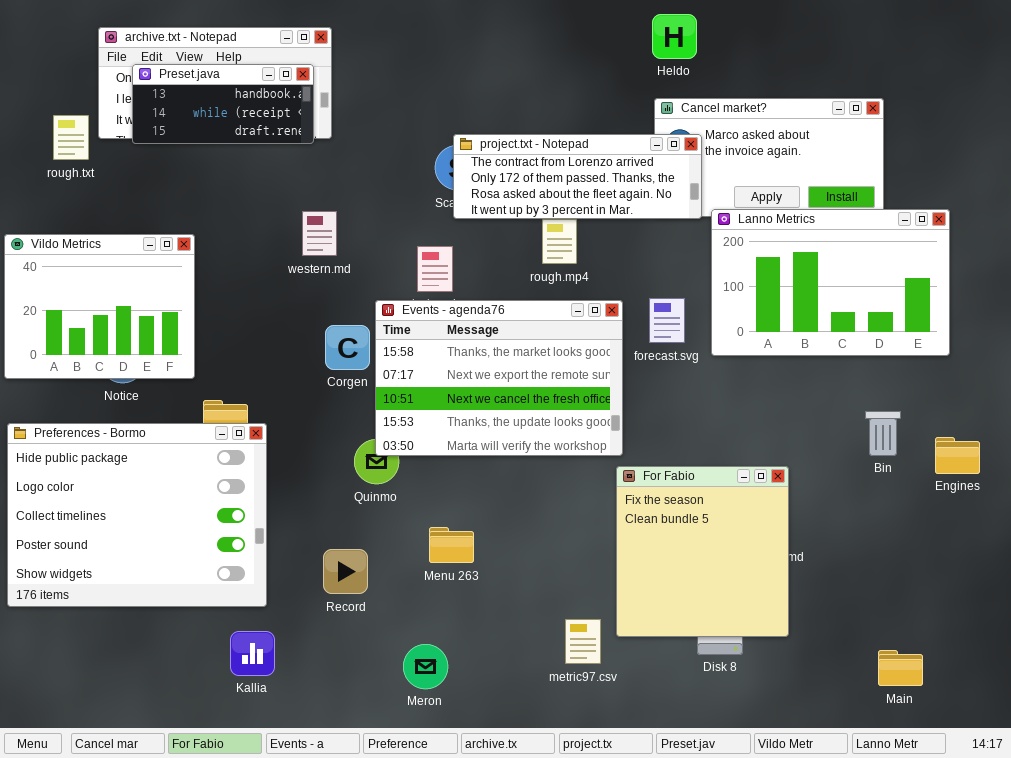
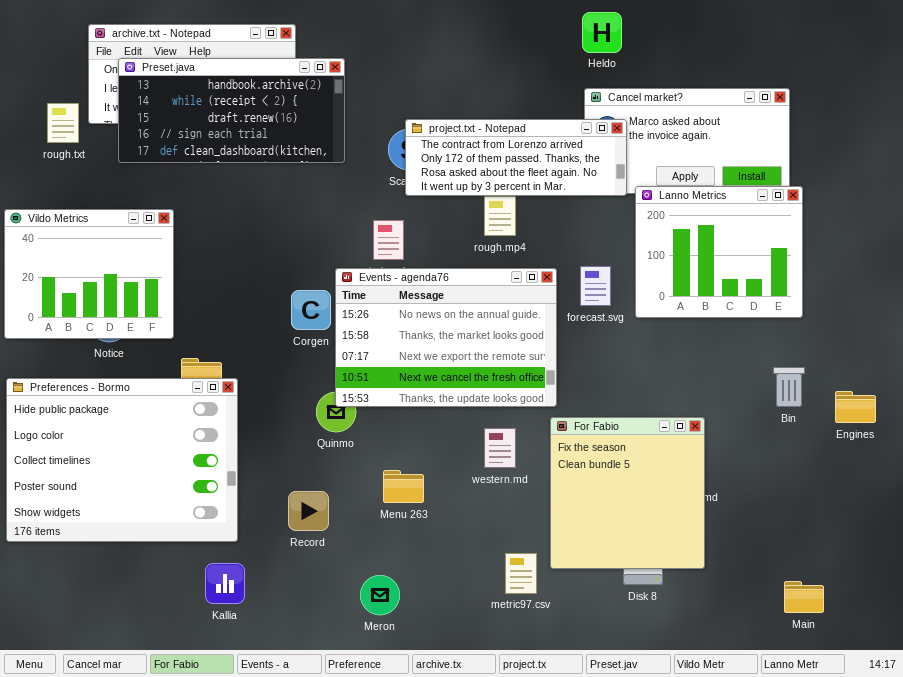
Preset.java: [132,64,314,144] -> [118,58,345,163], resized
Lanno Metrics: [711,209,950,356] -> [635,186,803,318], resized
western.md: [302,211,337,256] -> [484,428,516,468], moved
Events - agenda76: [375,300,623,456] -> [335,268,557,407], scrolled up 1 row

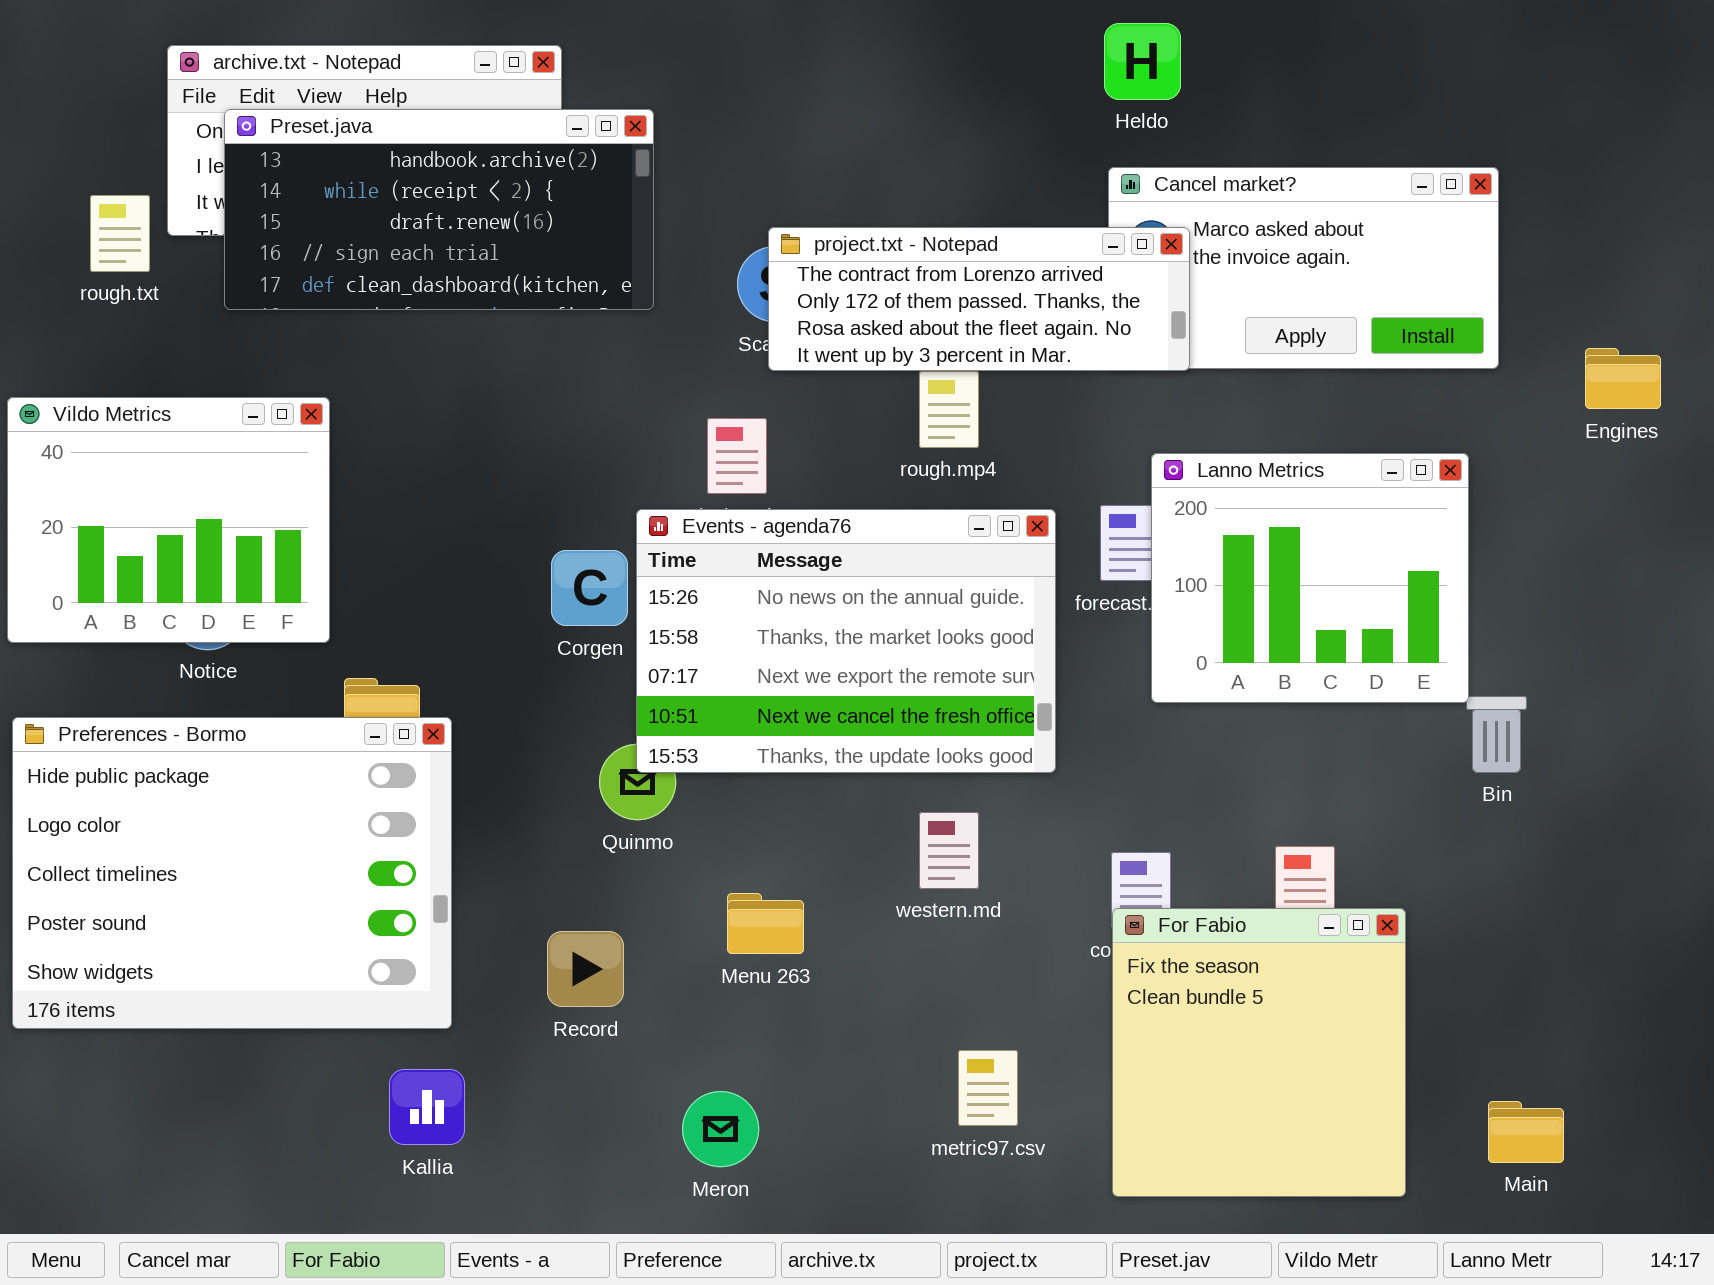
Lanno Metrics: [635,186,803,318] -> [1151,453,1469,703], moved
Engines: [835,391,876,423] -> [1585,348,1661,409], moved
For Fabio: [550,417,705,569] -> [1112,908,1406,1197], moved

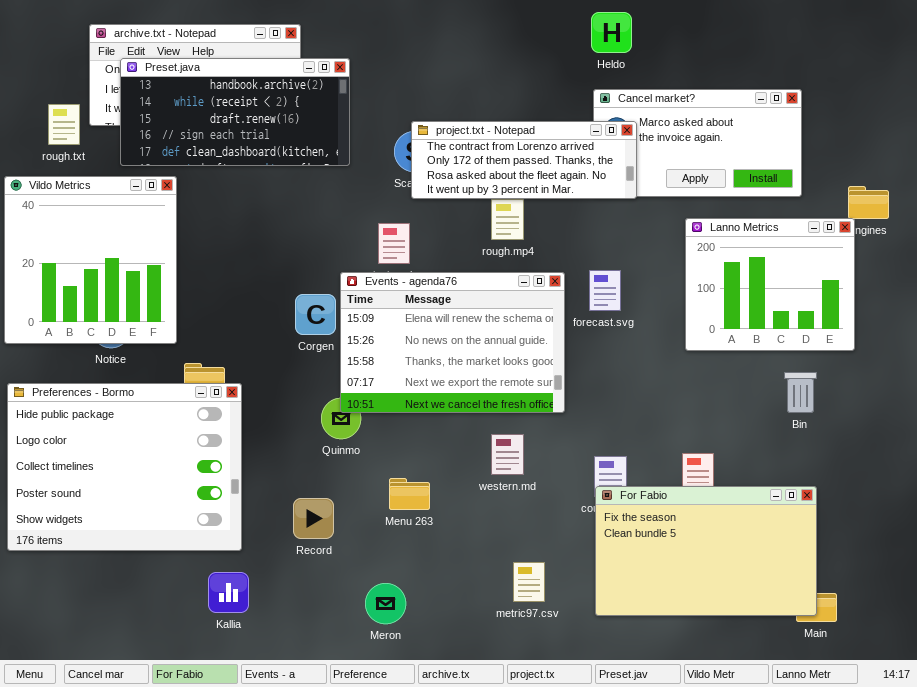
Vildo Metrics: [7,397,330,643] -> [4,176,177,344], resized
Lanno Metrics: [1151,453,1469,703] -> [685,218,855,351], moved
Events - agenda76: [636,509,1056,773] -> [340,272,565,413], scrolled up 1 row
For Fabio: [1112,908,1406,1197] -> [595,486,817,616], resized

